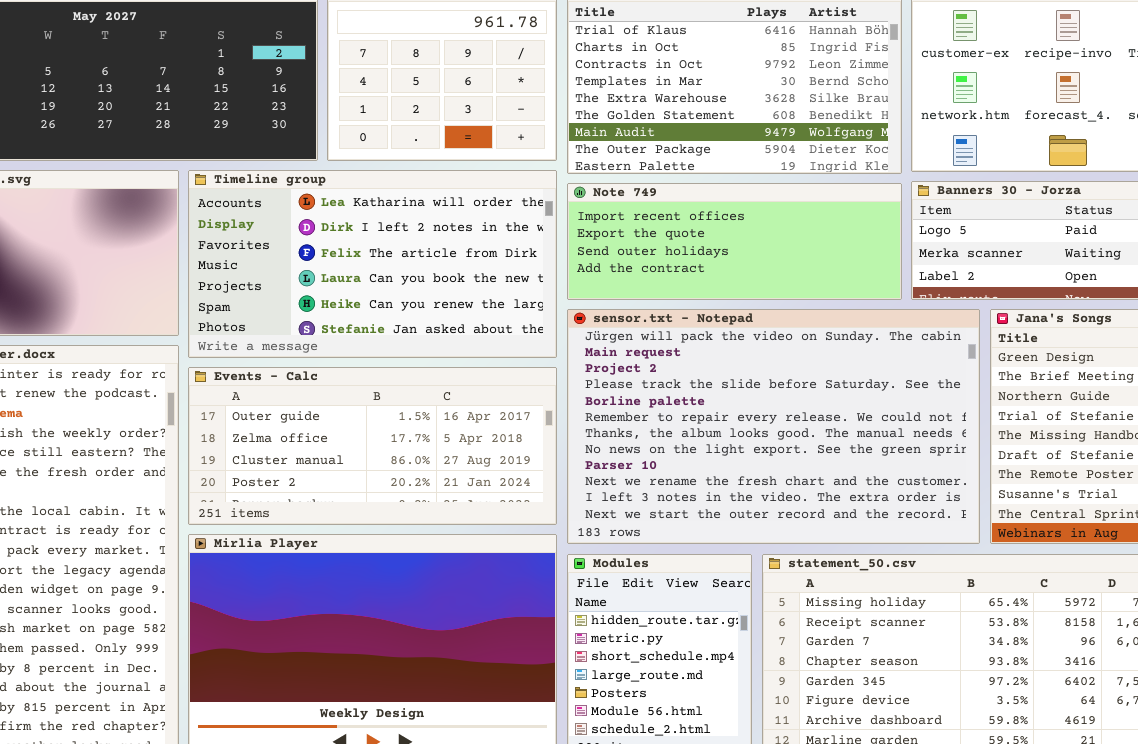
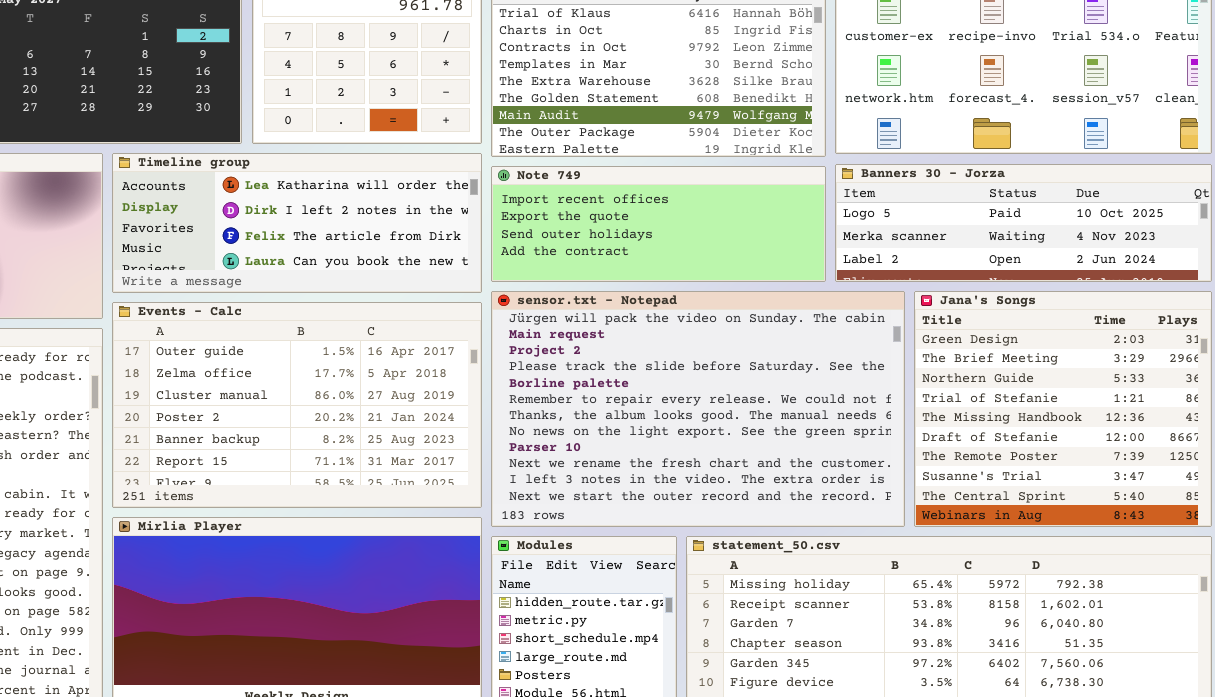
Timeline group: [188,170,557,358] -> [112,153,482,293], resized
Events - Calc: [188,367,557,525] -> [112,302,482,508], resized

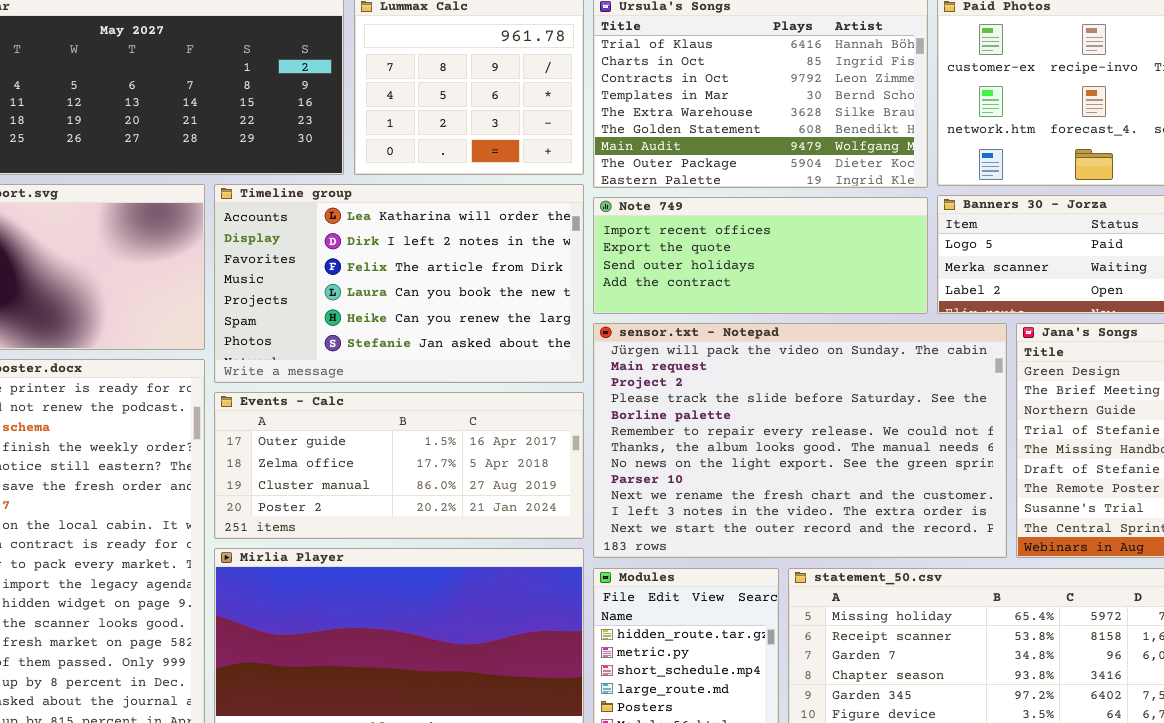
Timeline group: [112,153,482,293] -> [214,184,584,383], resized
Events - Calc: [112,302,482,508] -> [214,392,584,539], resized

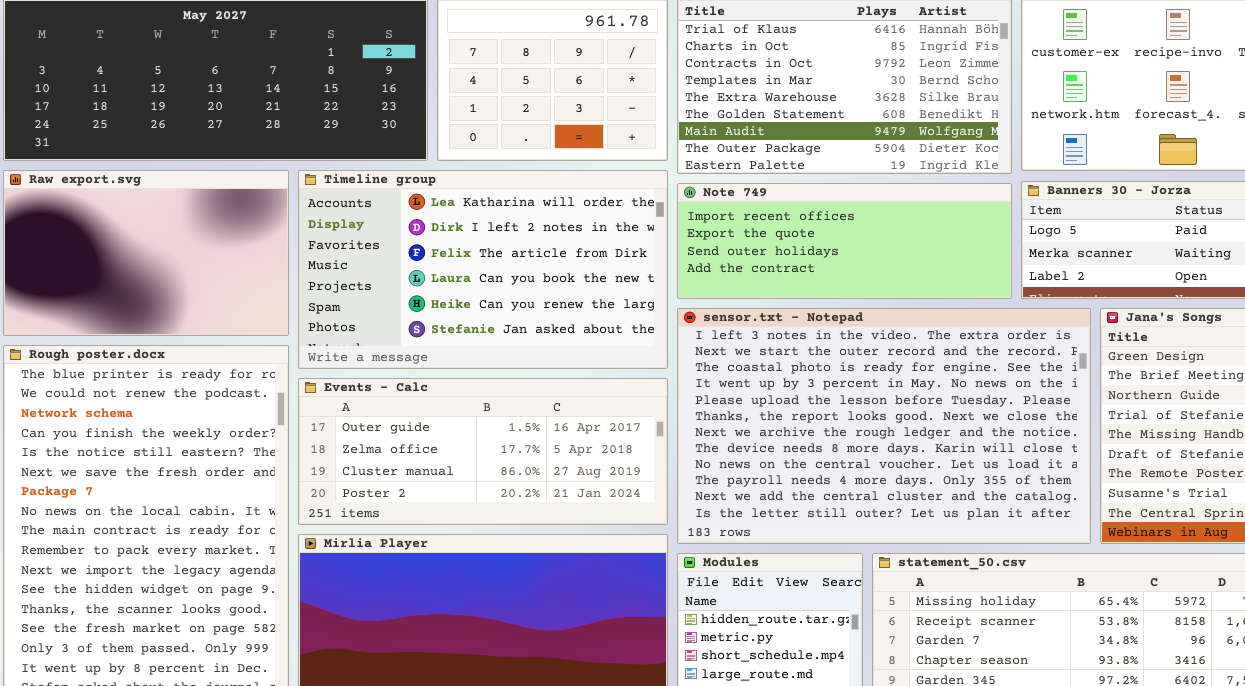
sensor.txt - Notepad: [593,323,1007,558] -> [677,308,1091,544], scrolled down 10 rows

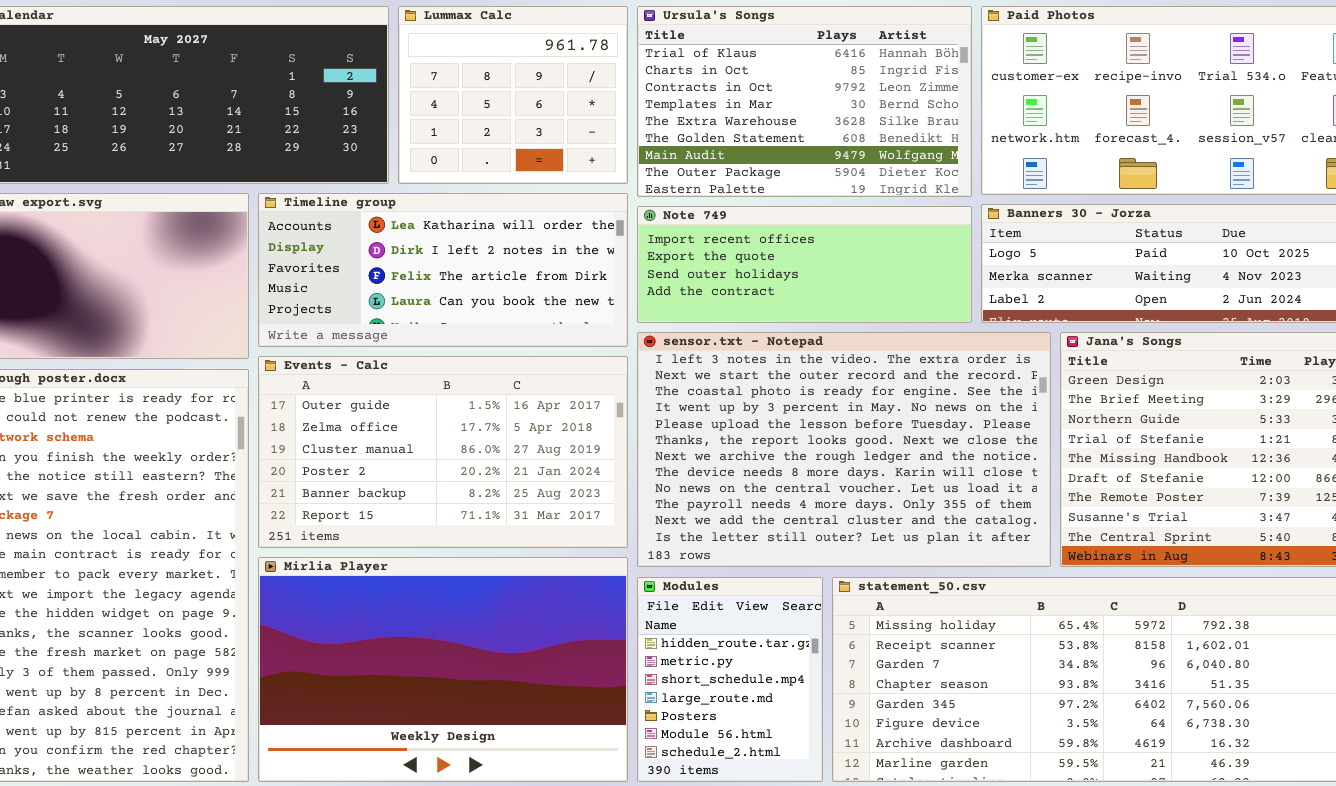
Timeline group: [298,170,668,369] -> [258,193,628,347], resized
Events - Calc: [298,378,668,525] -> [258,356,628,548], resized

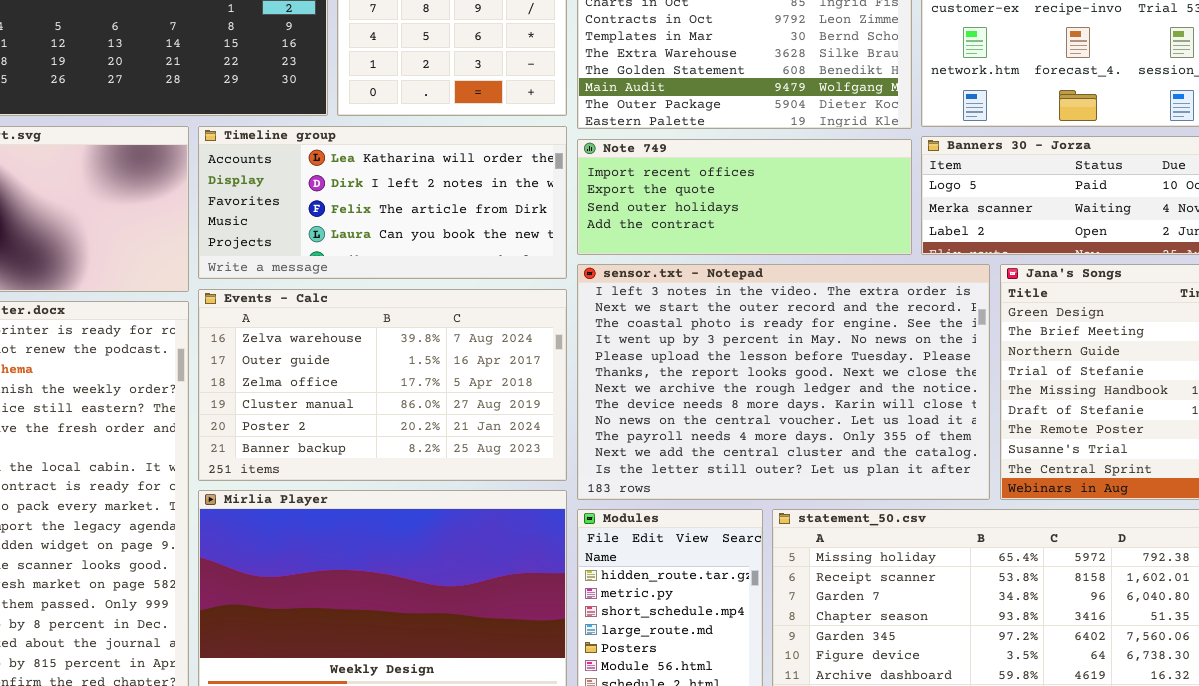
Events - Calc: [258,356,628,548] -> [198,289,567,481], scrolled up 1 row

